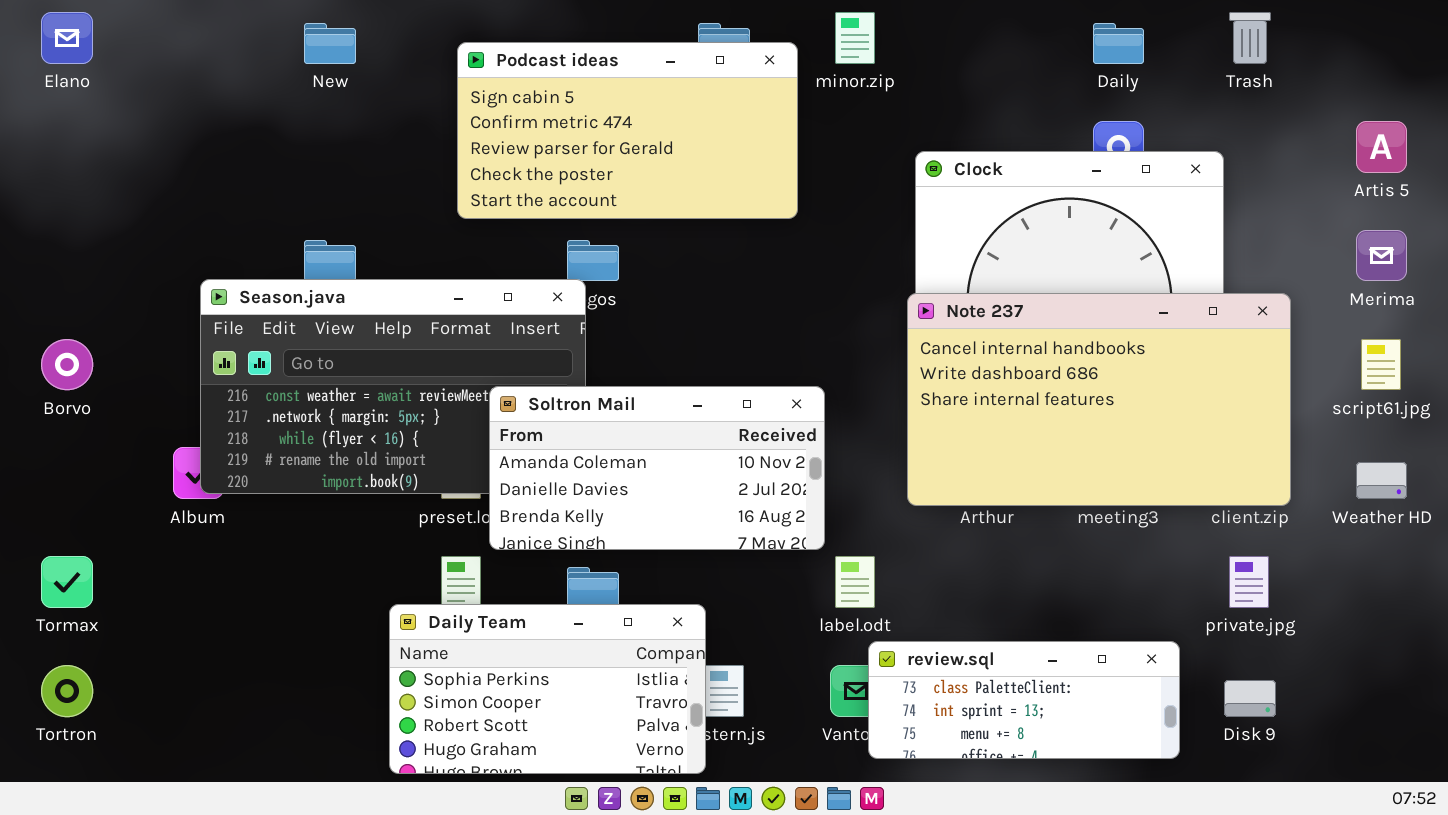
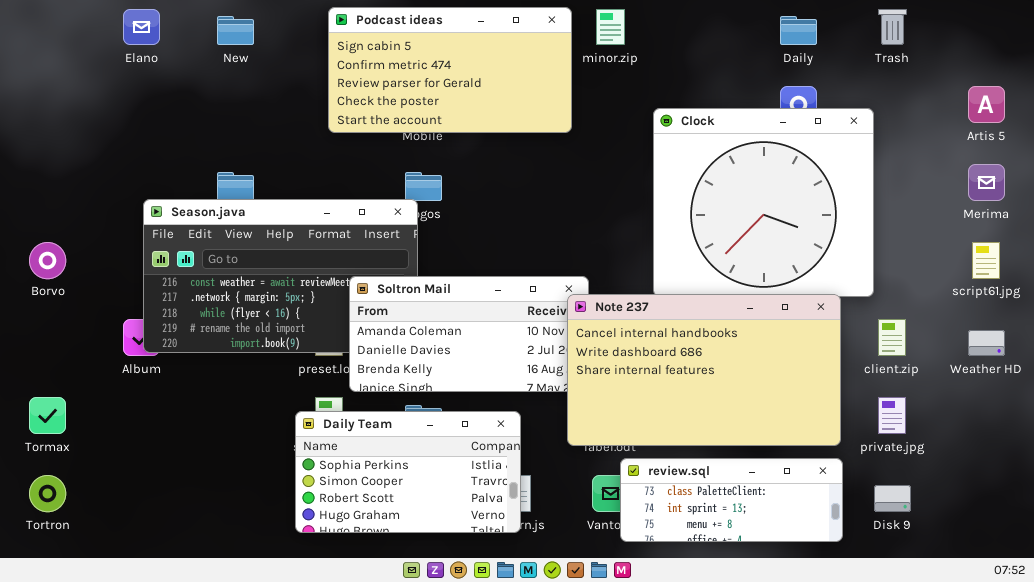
Elano: [41,12,93,64] -> [123,9,160,45], moved
Podcast ideas: [457,42,798,219] -> [328,7,572,133], moved
Note 237: [907,293,1291,506] -> [567,294,841,446], moved
Daily Team: [389,604,706,774] -> [295,411,521,533], moved

